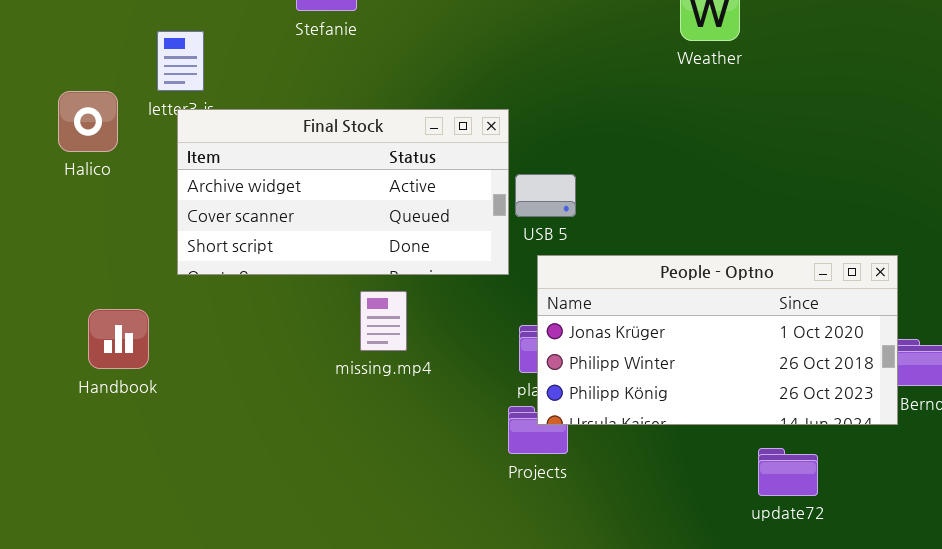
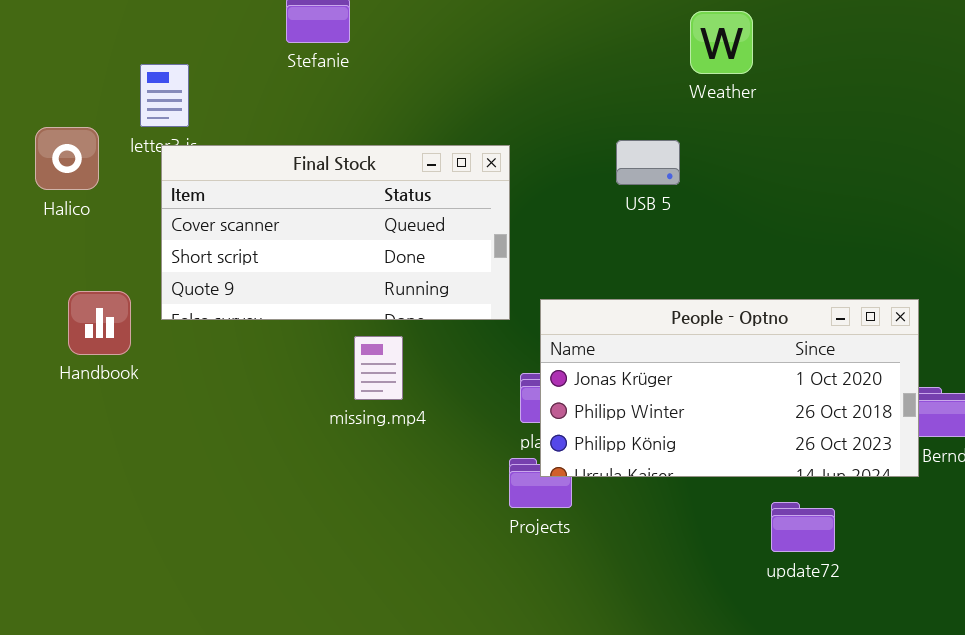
Final Stock: [177,109,509,275] -> [161,145,510,320], scrolled down 1 row
USB 5: [515,174,576,217] -> [616,140,680,185], moved
Handbook: [88,309,149,369] -> [68,291,131,355], moved

